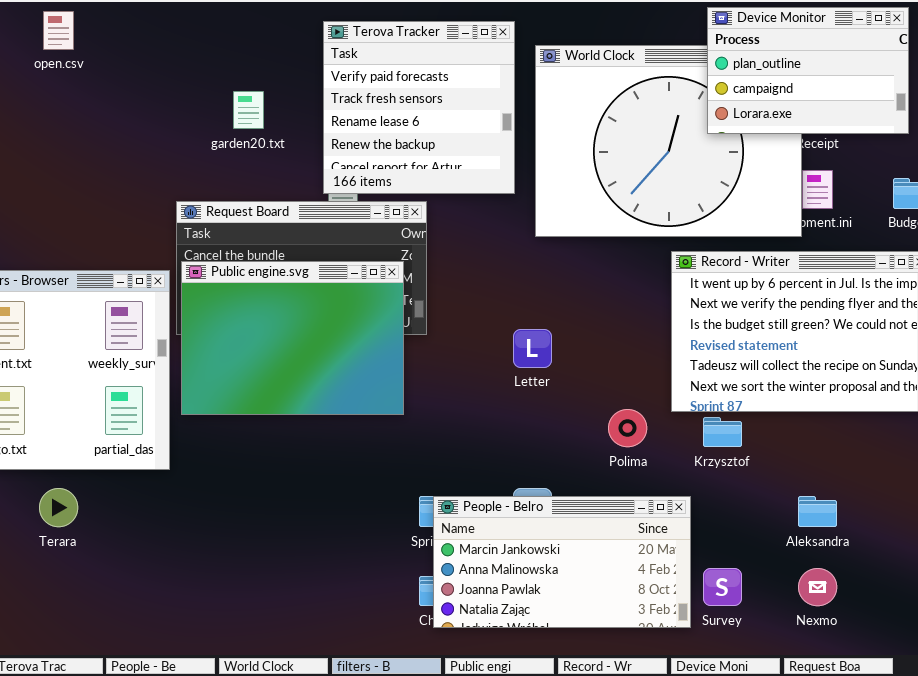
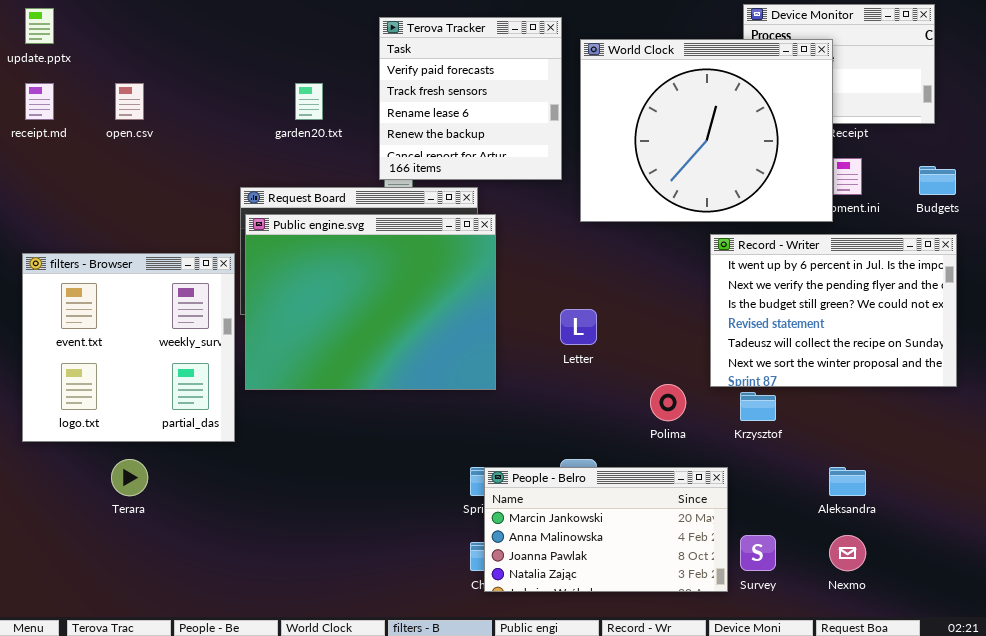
open.csv: [43,11,74,50] -> [115,83,144,120], moved
World Clock: [535,45,802,237] -> [580,39,833,222], raised
Public engine.svg: [181,261,404,415] -> [245,214,496,390], resized

